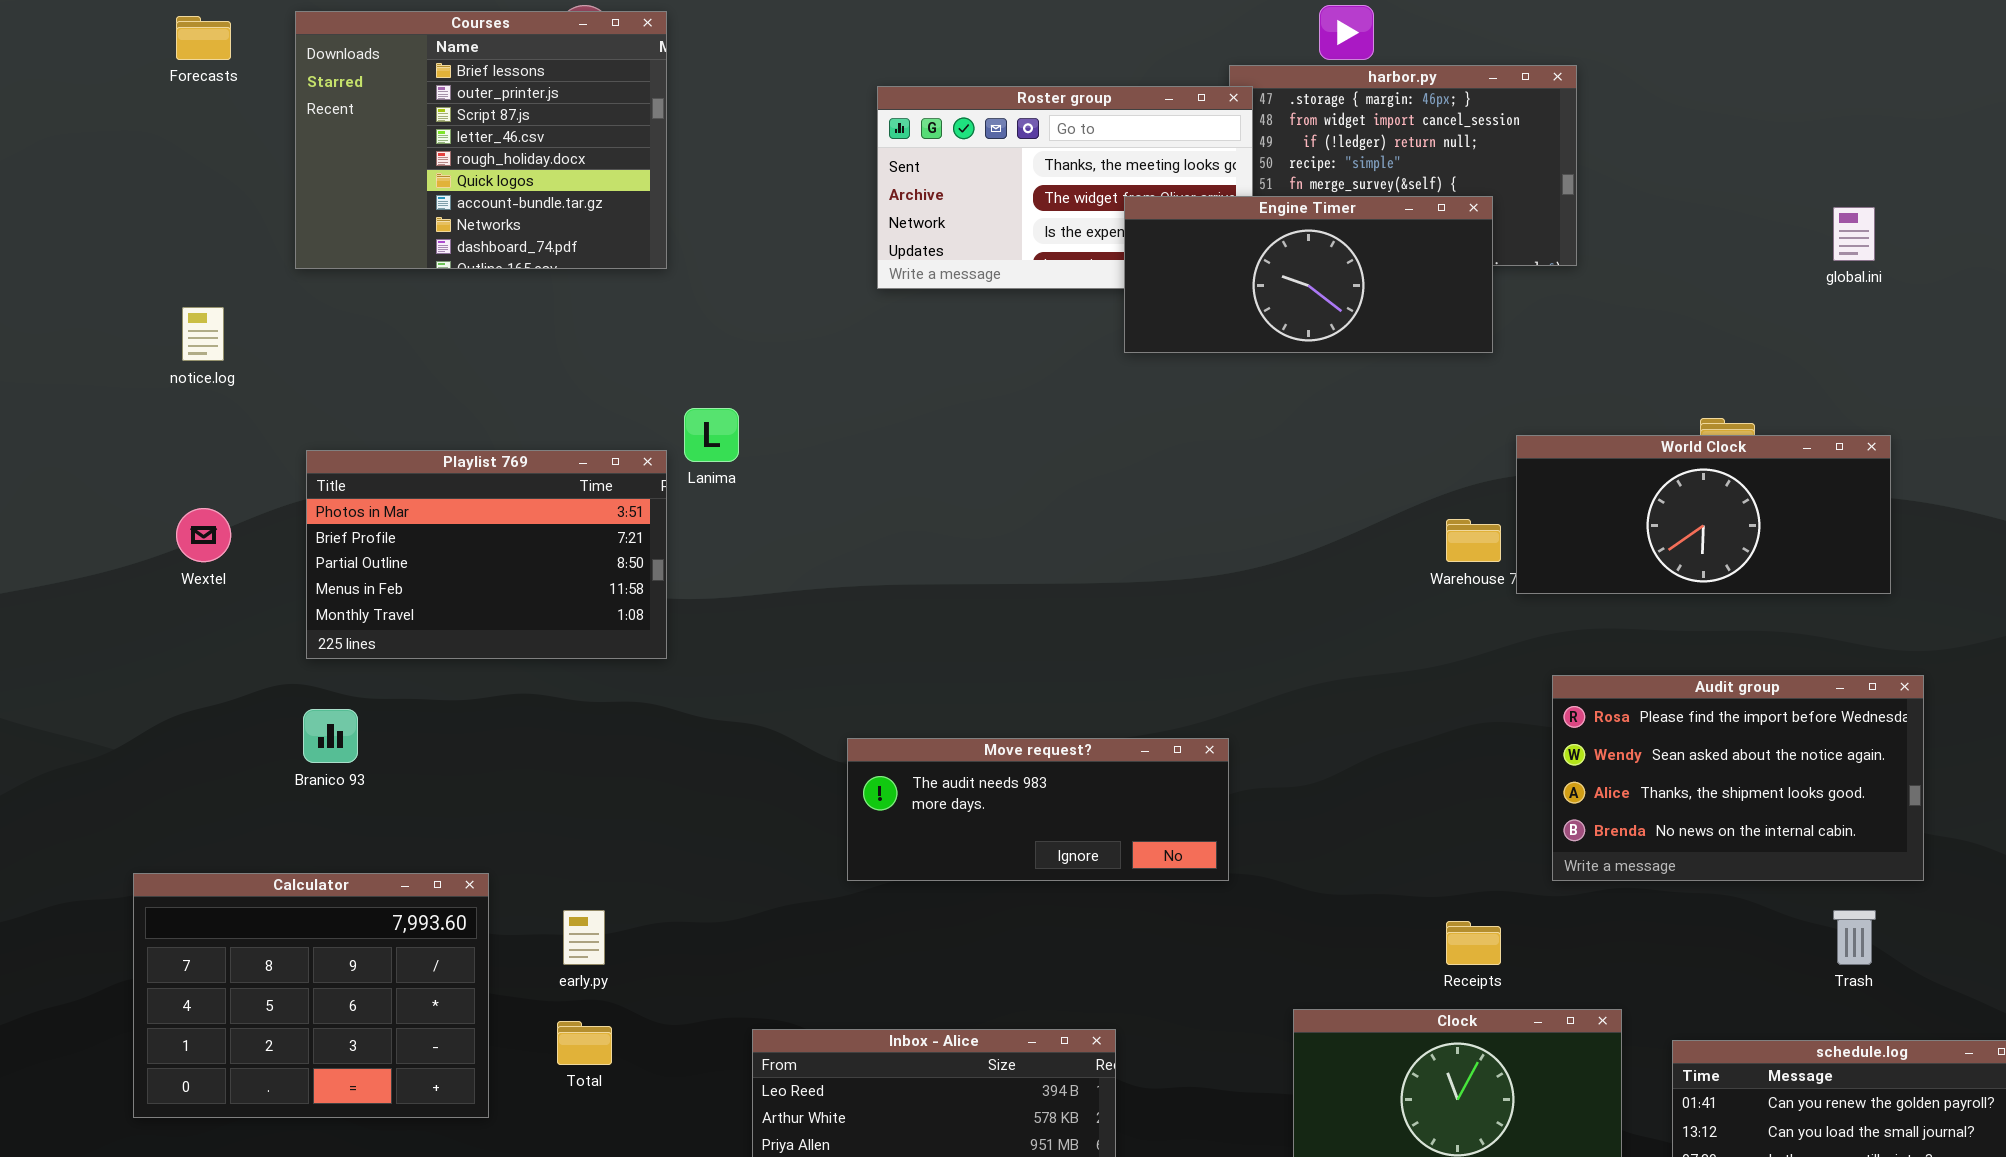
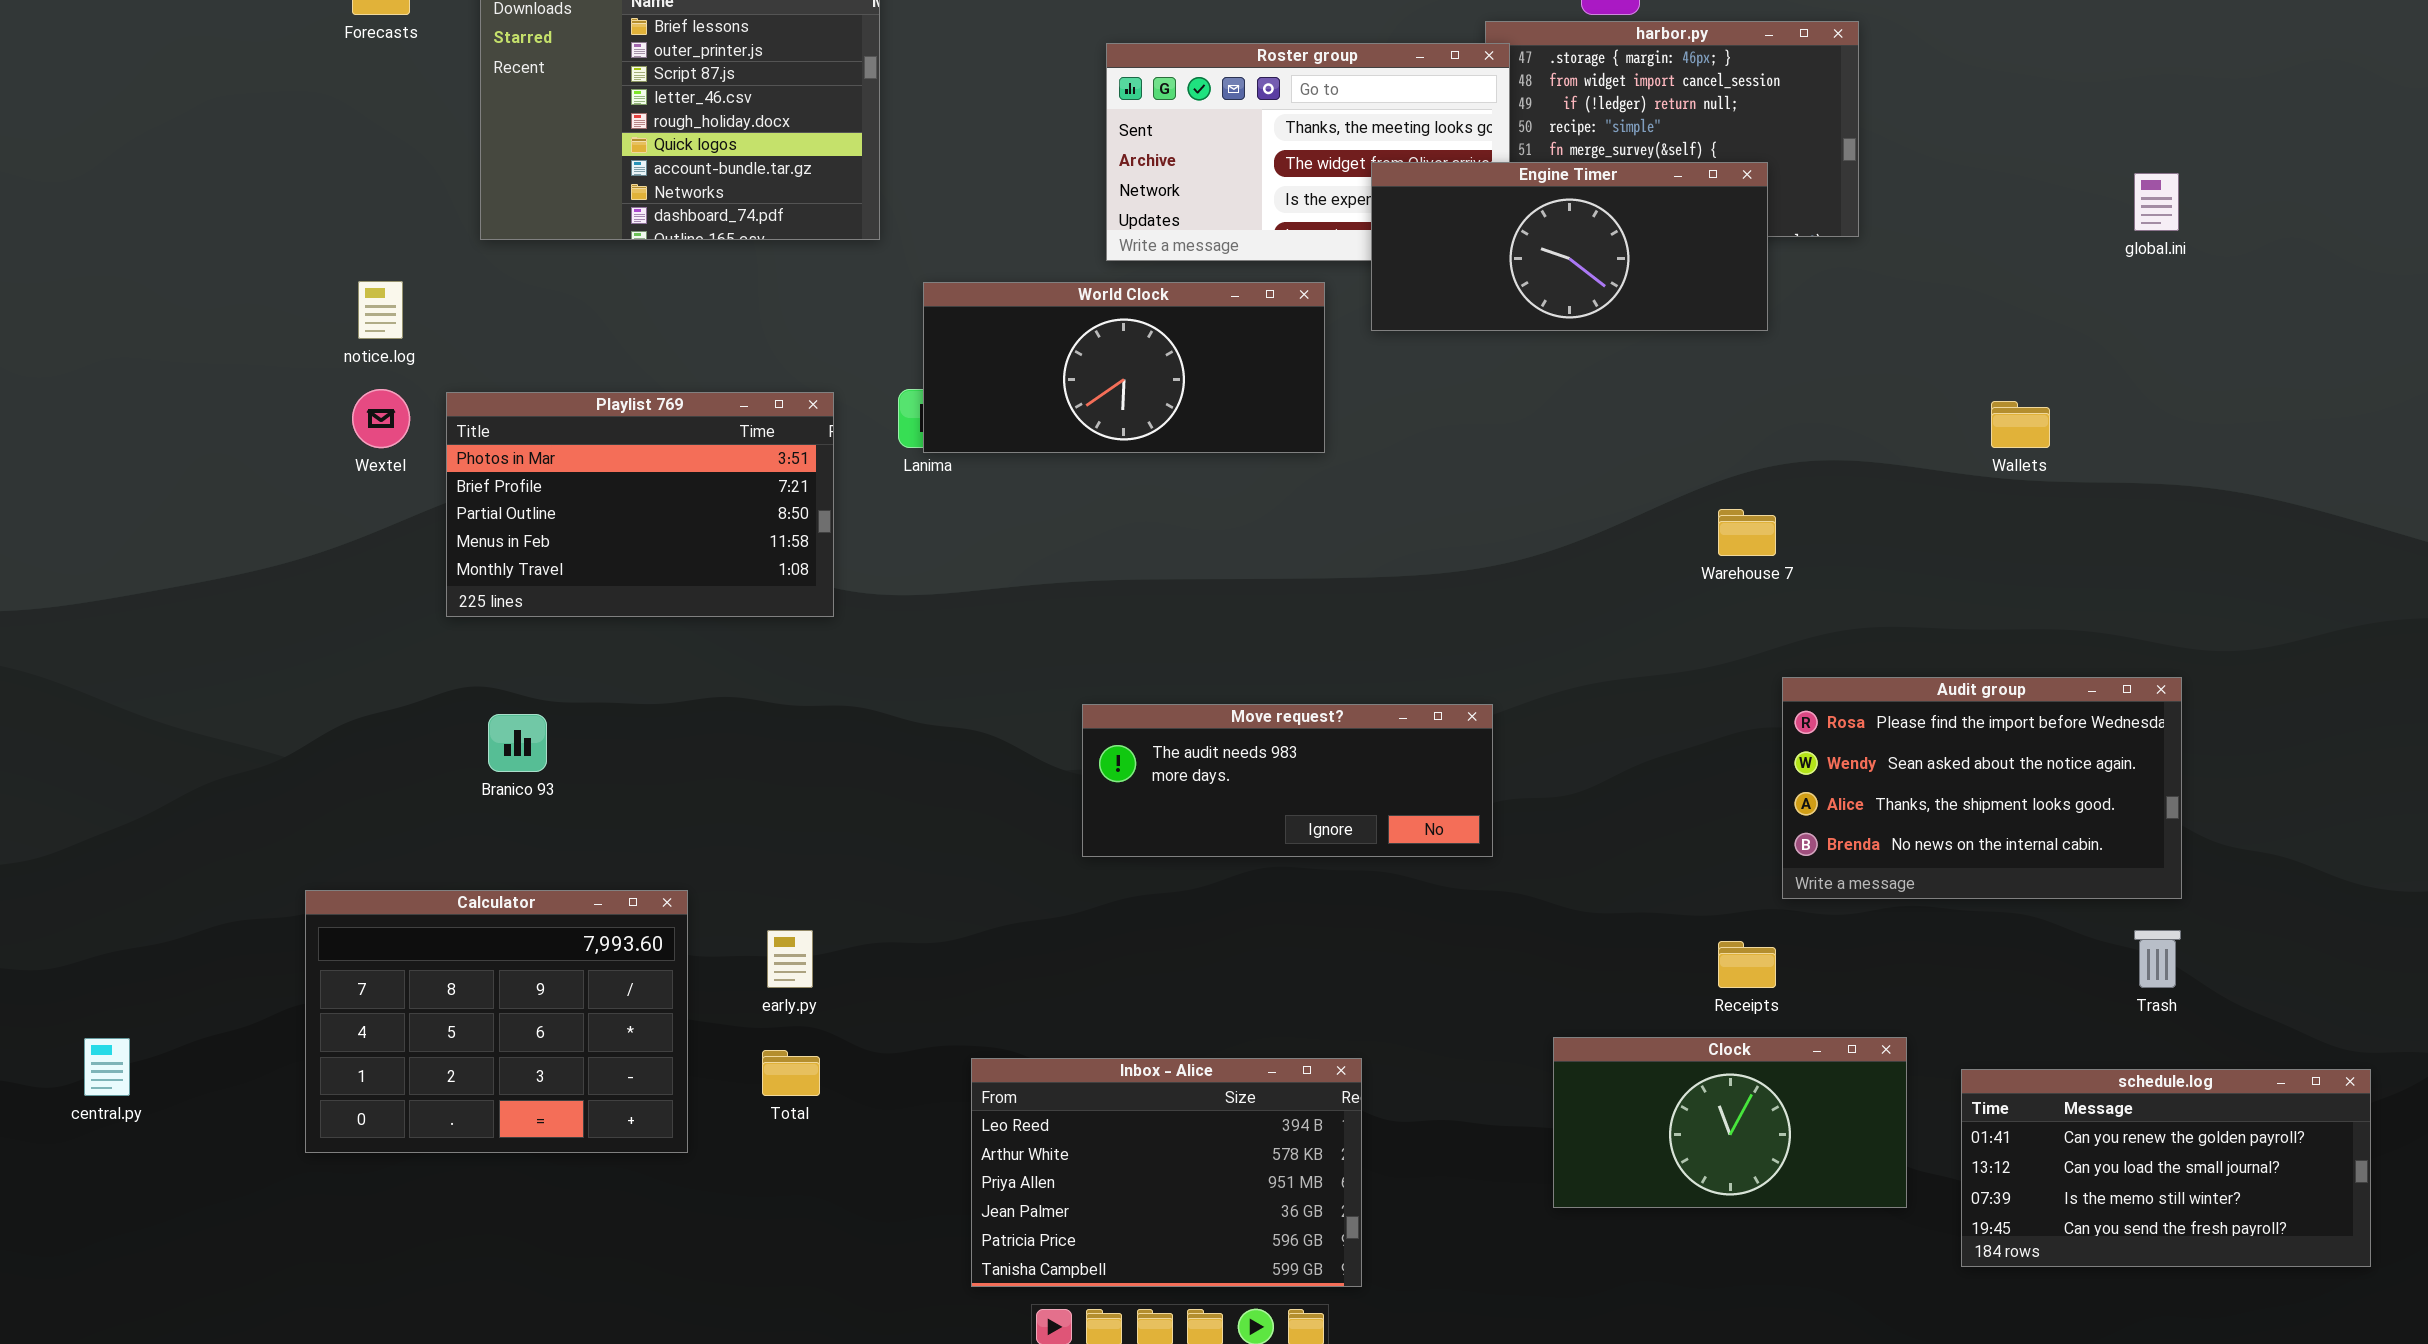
World Clock: [1516,435,1891,594] -> [923,282,1325,453], moved
Playlist 769: [306,450,667,659] -> [446,392,834,617], moved
Wextel: [176,508,231,562] -> [352,389,410,448], moved
Audit group: [1552,675,1924,881] -> [1782,677,2182,899], moved
Move request?: [847,738,1229,881] -> [1082,704,1493,857], moved

